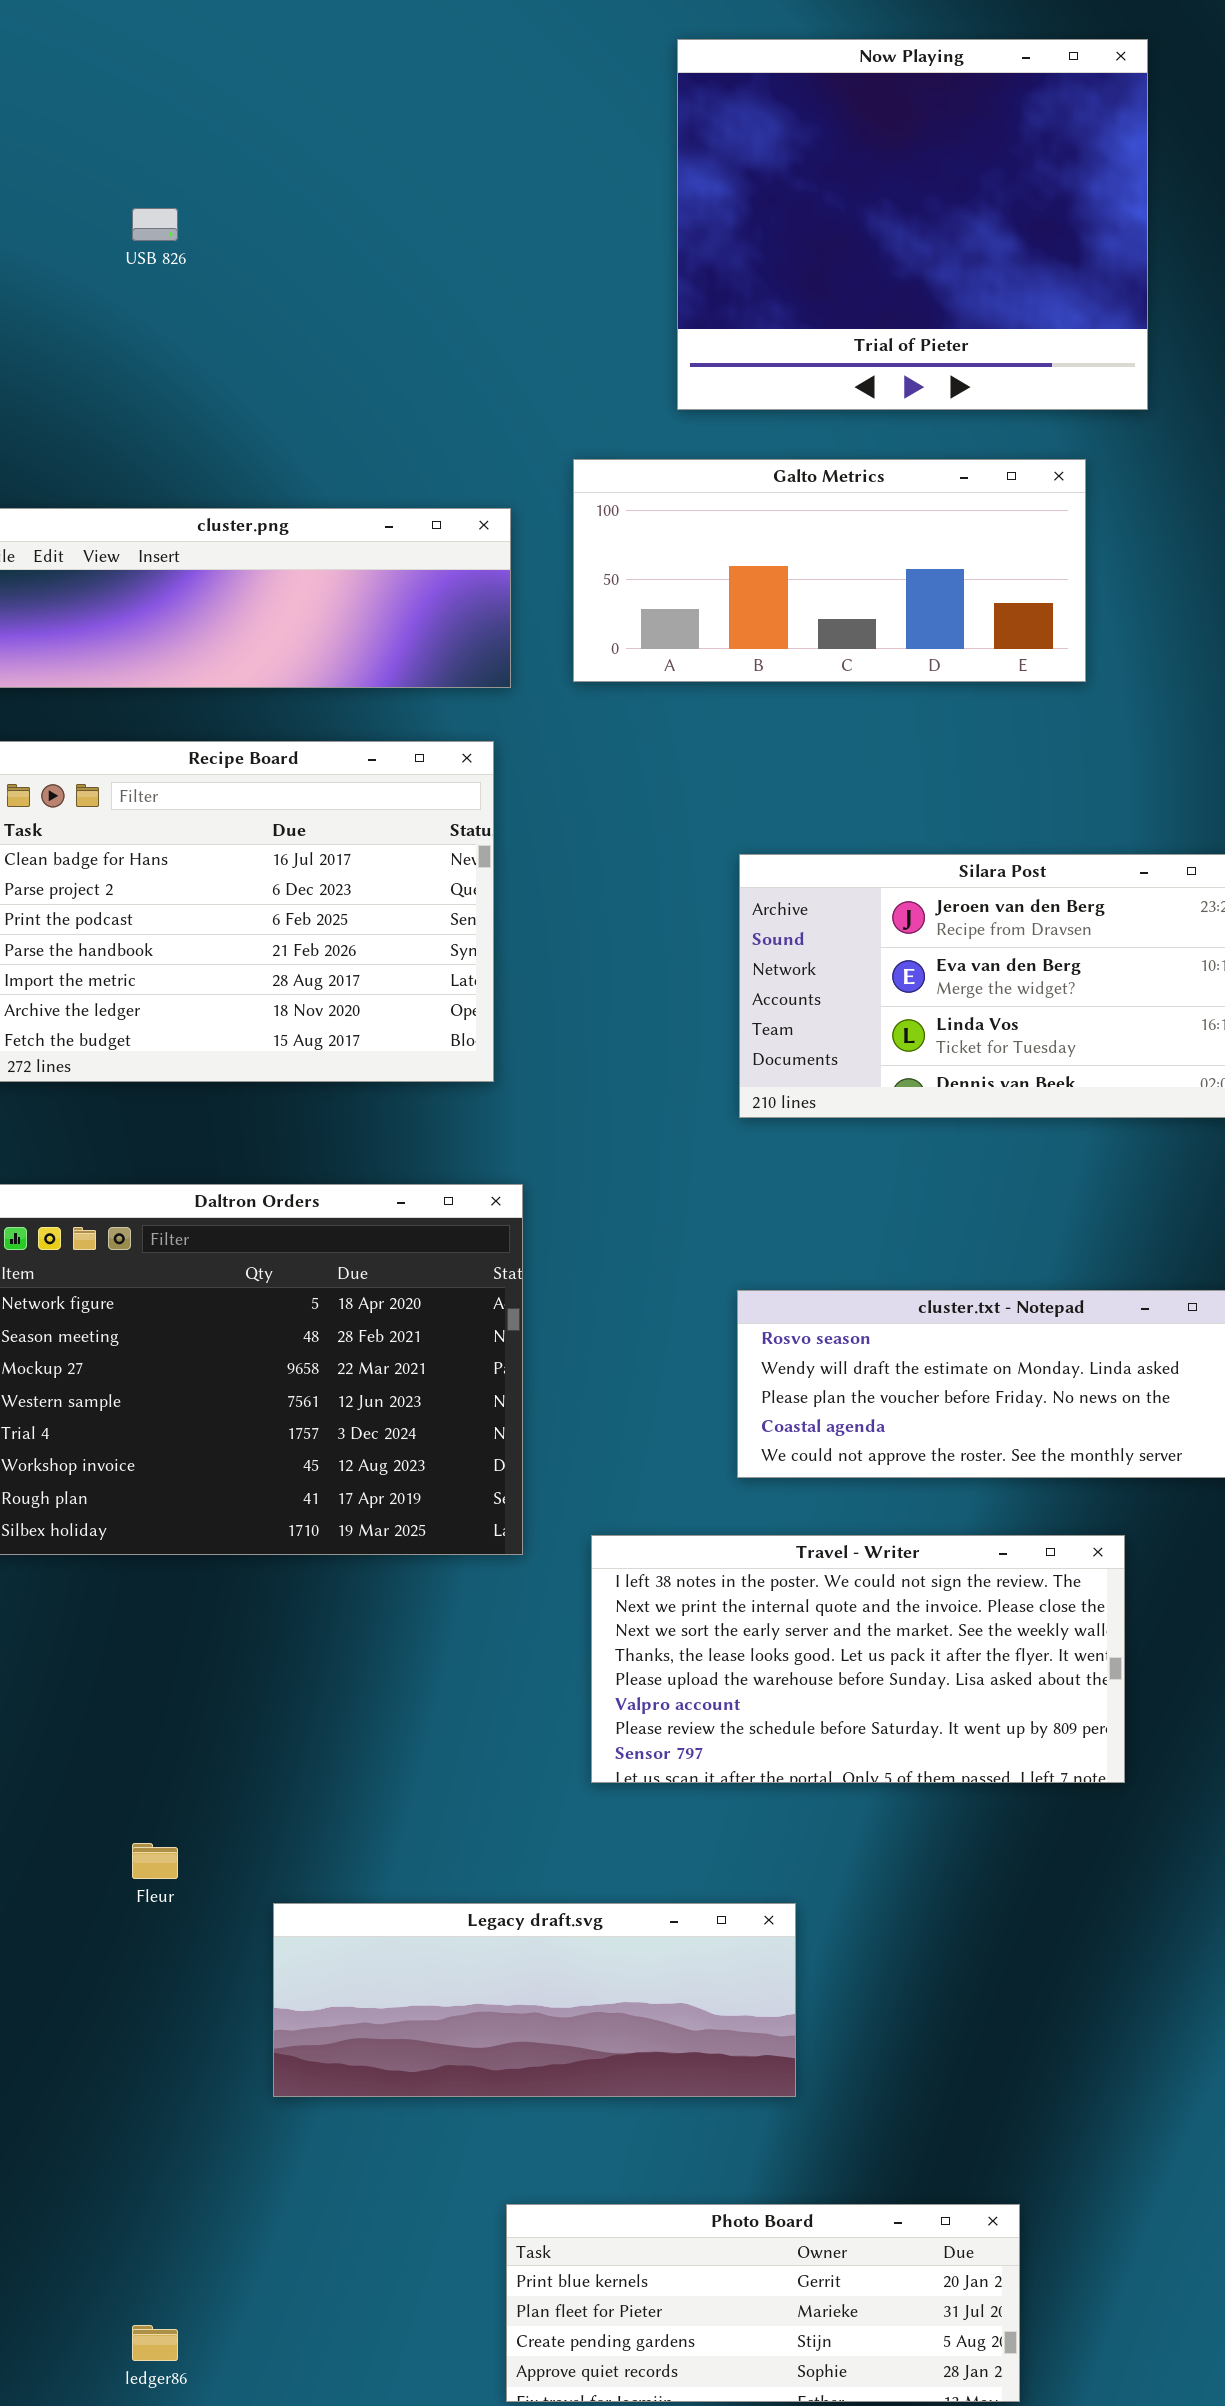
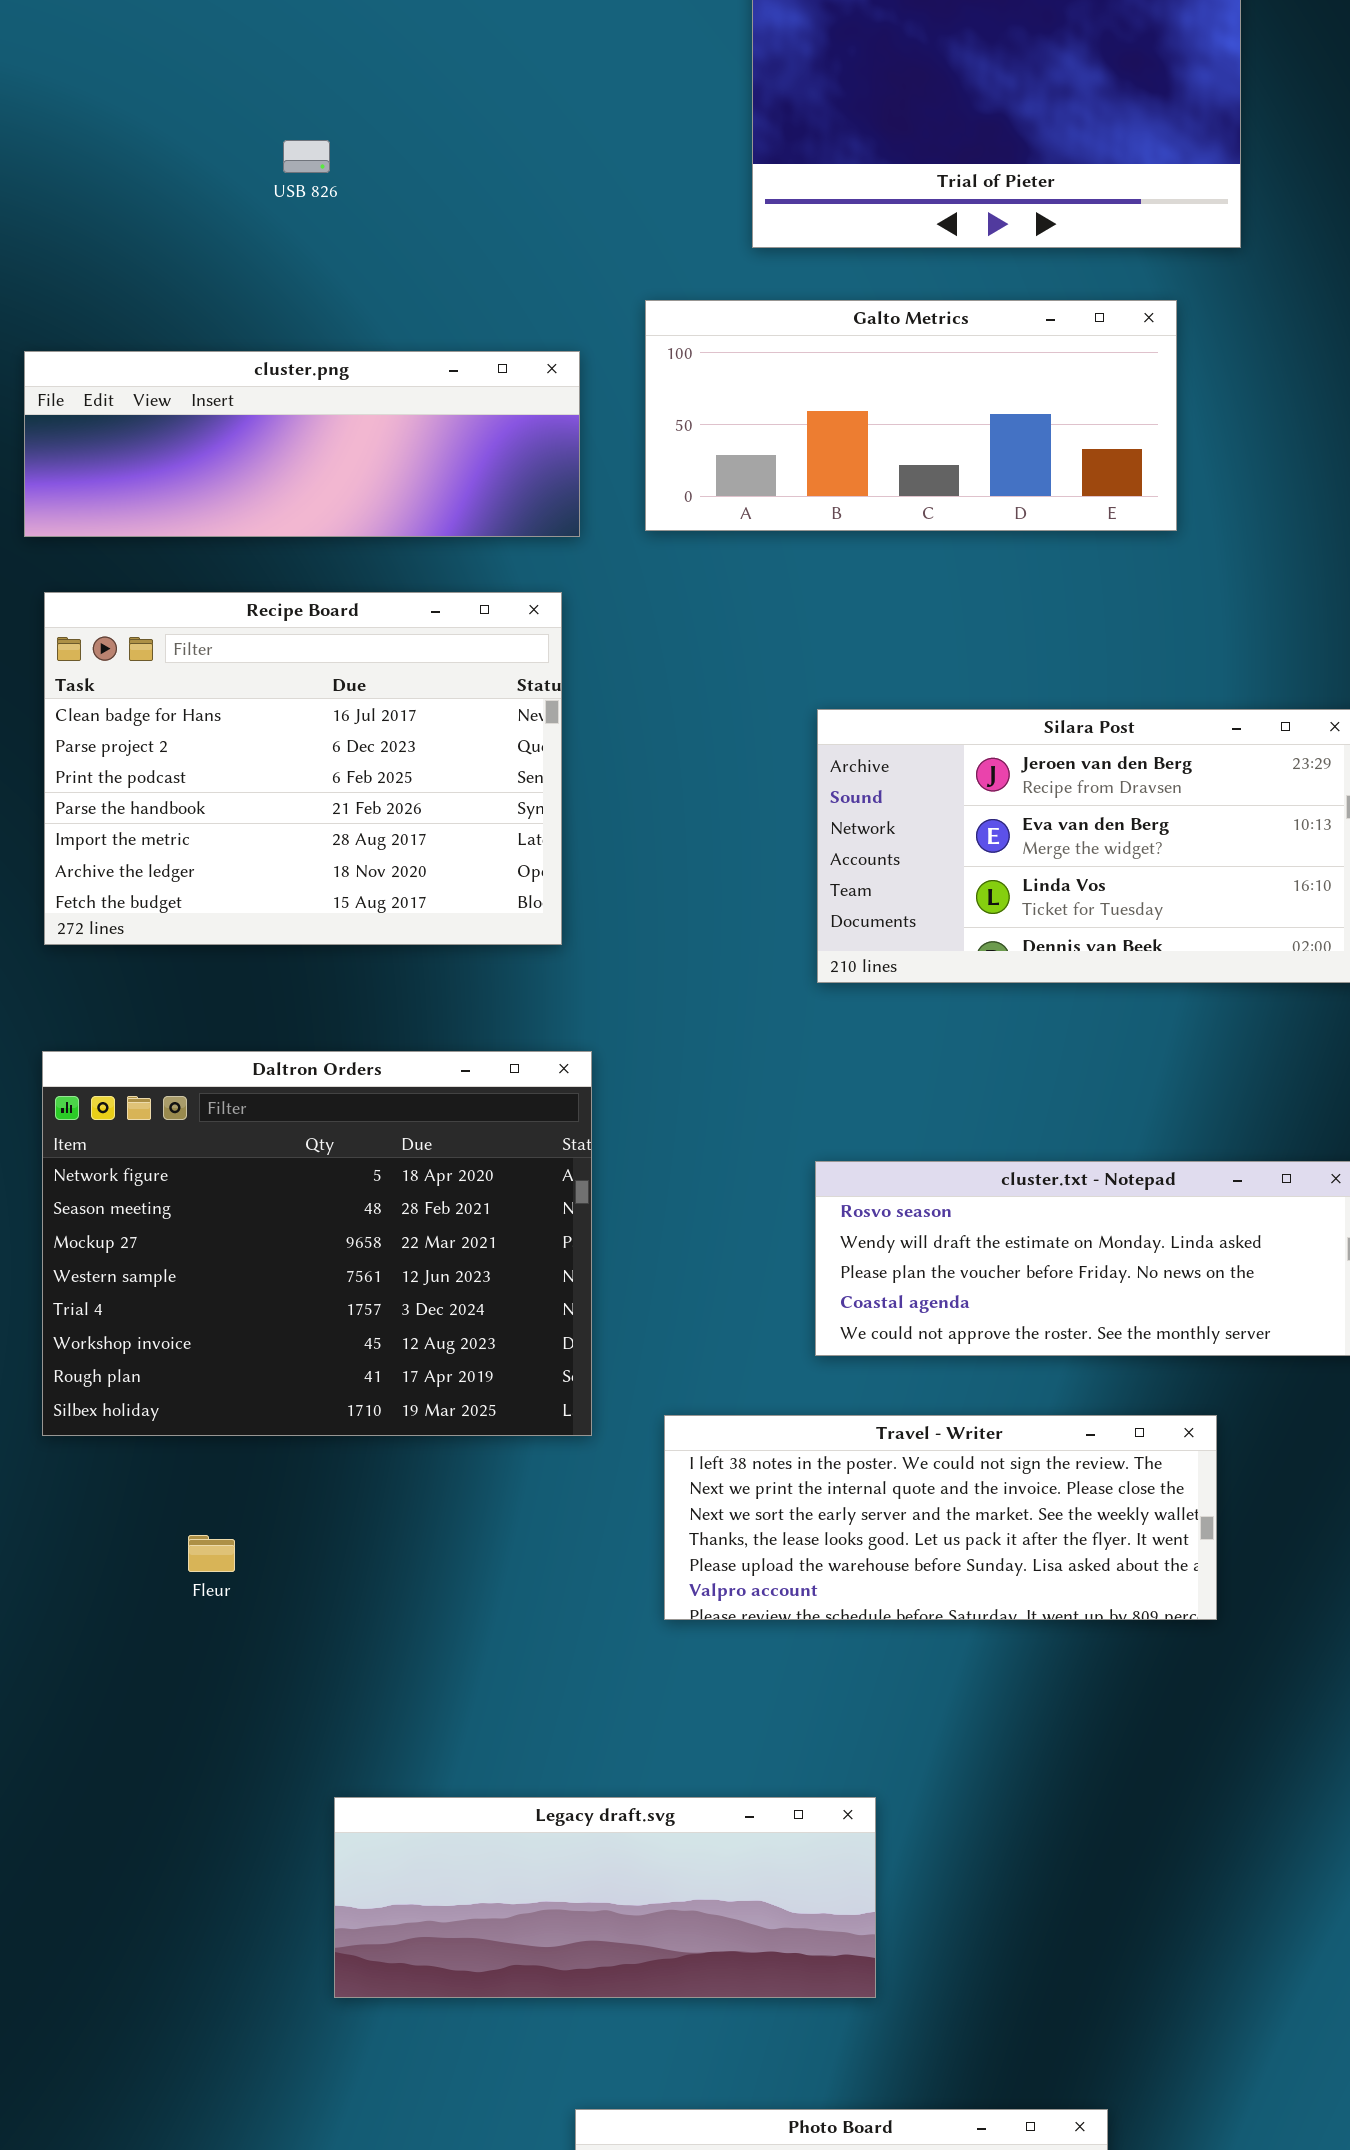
USB 826: [132,208,178,241] -> [283,140,330,173], moved
Travel - Writer: [591,1535,1125,1783] -> [664,1415,1217,1620], resized
Fleur: [132,1843,178,1879] -> [188,1535,235,1572], moved

